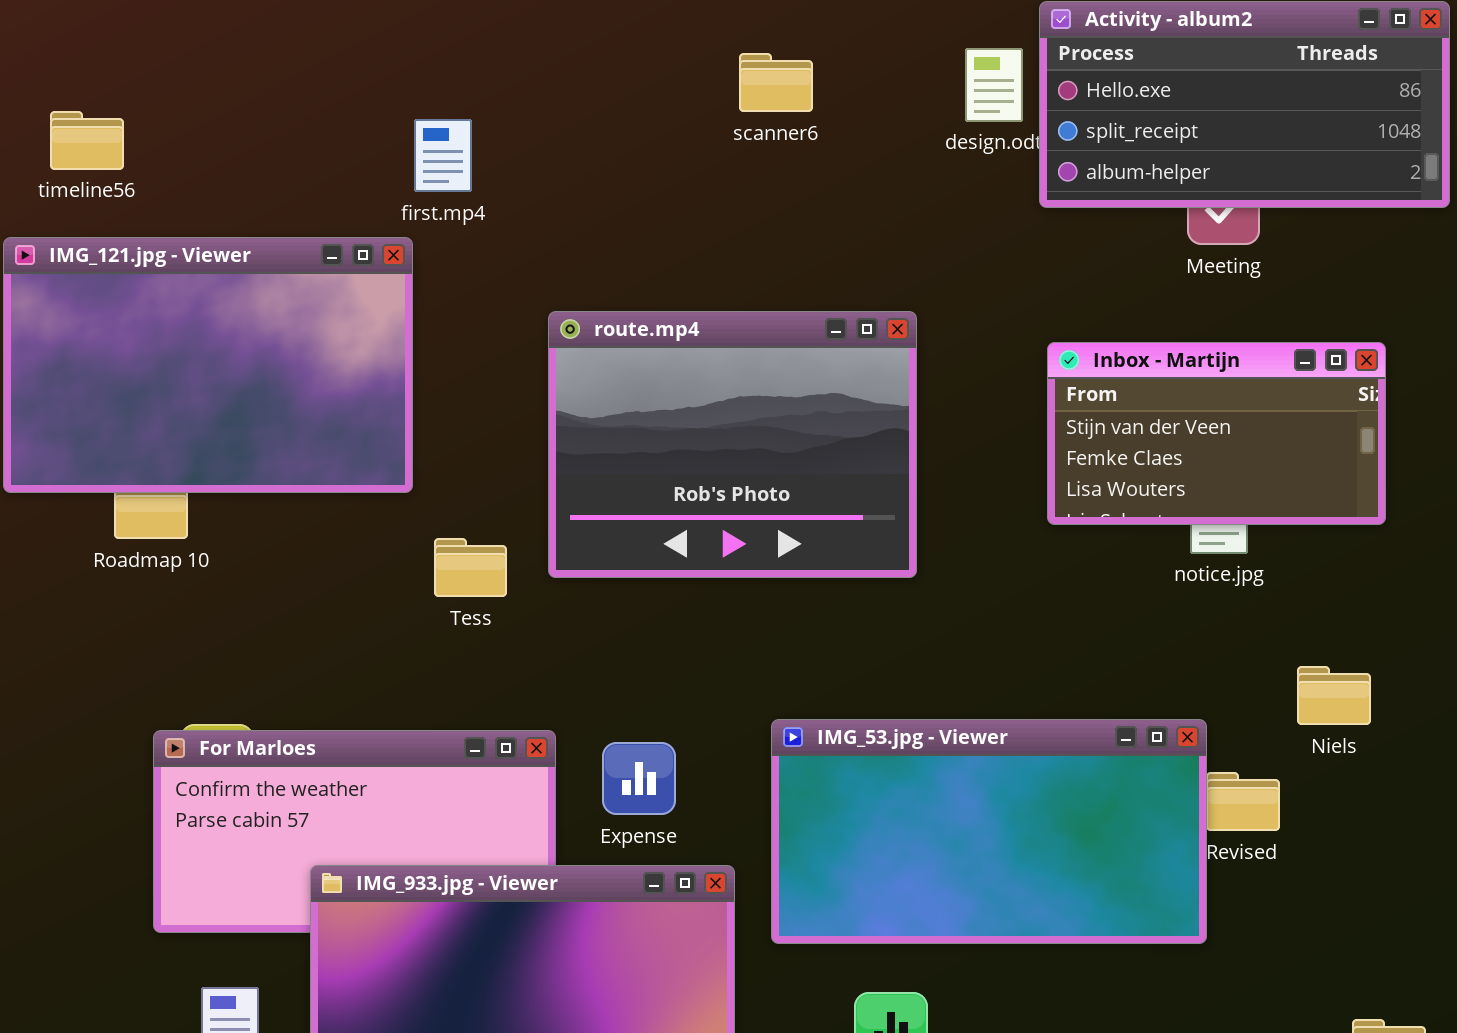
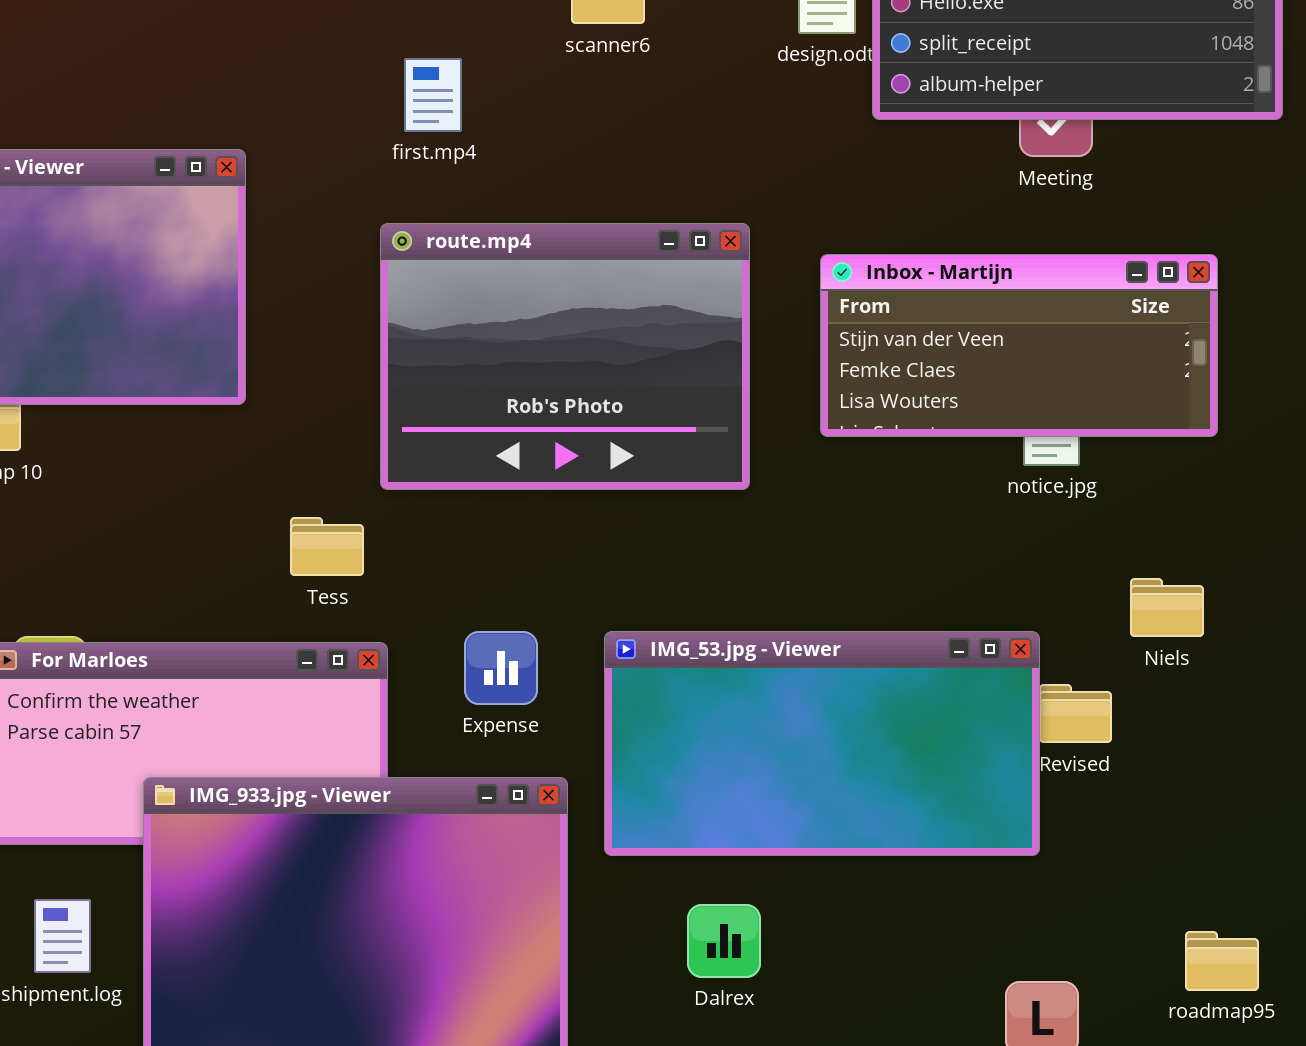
first.mp4: [414,119,472,192] -> [404,58,462,132], moved
Inbox - Martijn: [1047,342,1386,525] -> [820,254,1218,437], resized
Tess: [434,538,507,597] -> [290,517,364,576], moved
Expense: [602,742,676,815] -> [464,631,538,705], moved

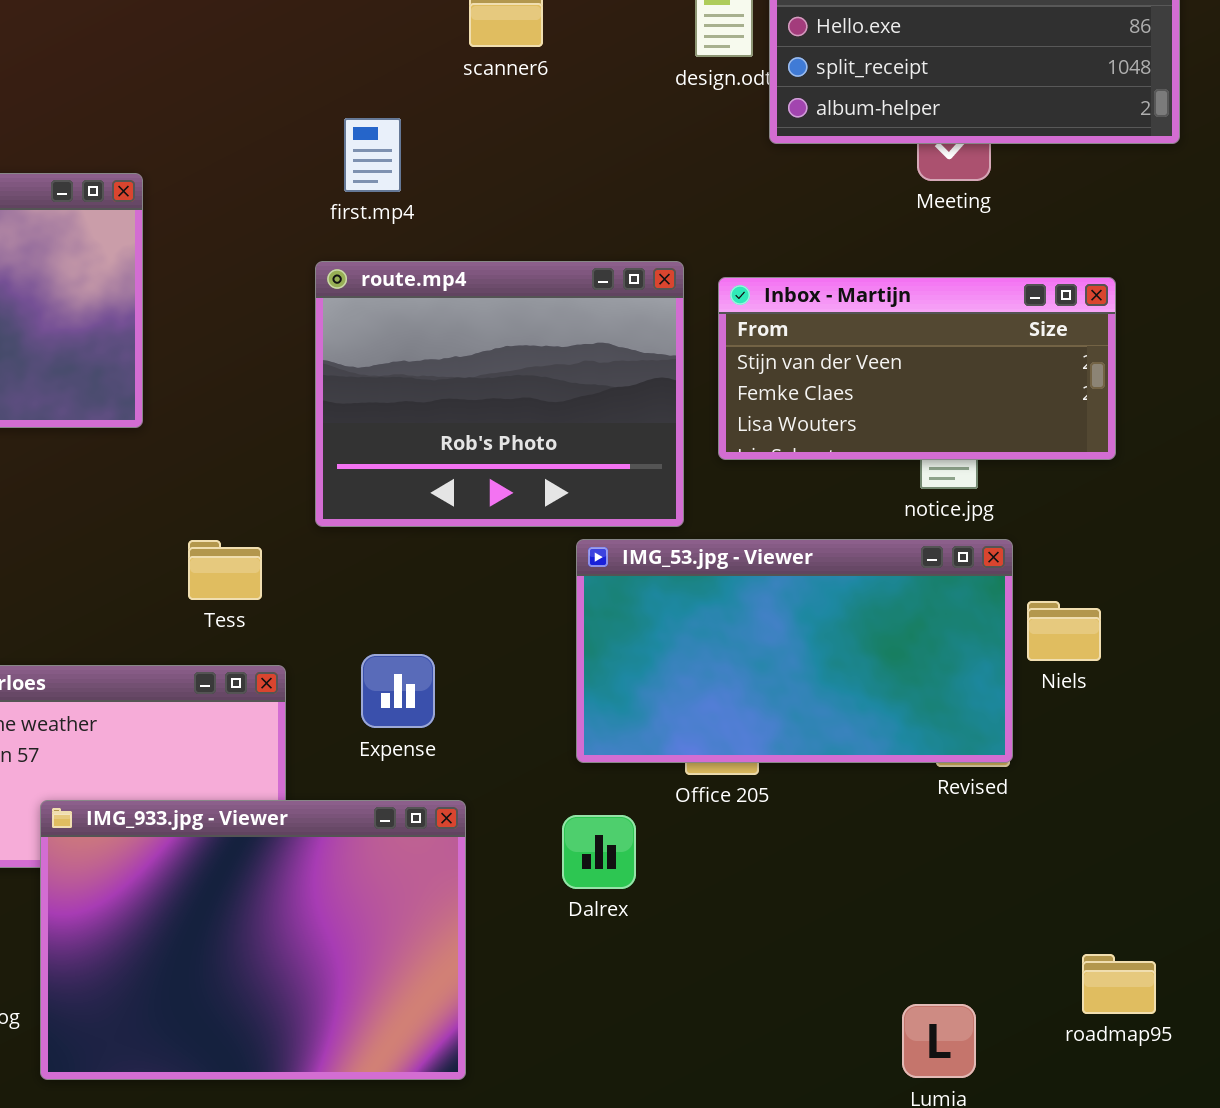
first.mp4: [404,58,462,132] -> [344,118,401,192], moved
route.mp4: [380,223,750,490] -> [315,261,684,527], moved
IMG_53.jpg - Viewer: [604,631,1040,856] -> [576,539,1013,763], moved
Dalrex: [687,904,761,978] -> [562,815,636,889], moved

